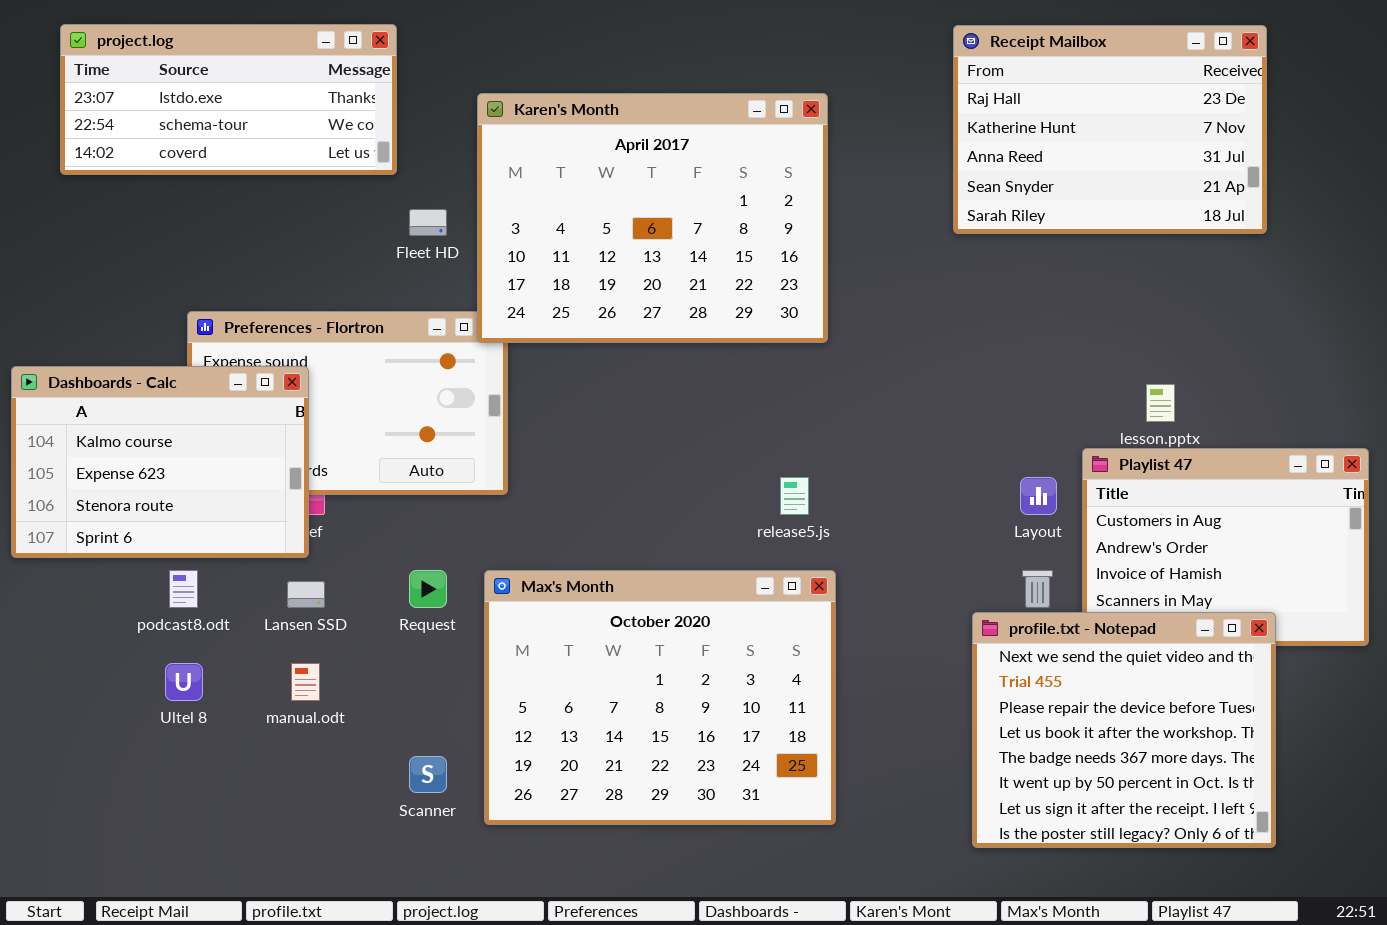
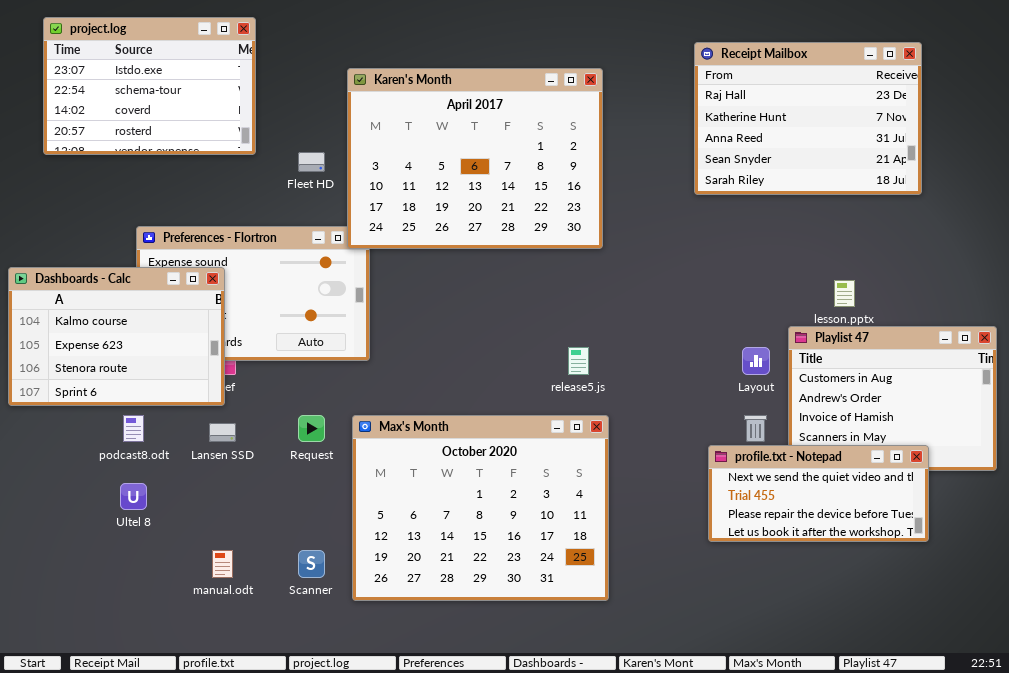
project.log: [60,24,397,175] -> [43,17,256,155], resized
Receipt Mailbox: [953,25,1267,234] -> [694,42,922,195], moved
profile.txt - Notepad: [972,612,1276,848] -> [708,445,929,542], resized
manual.odt: [291,663,320,701] -> [212,550,233,578], moved

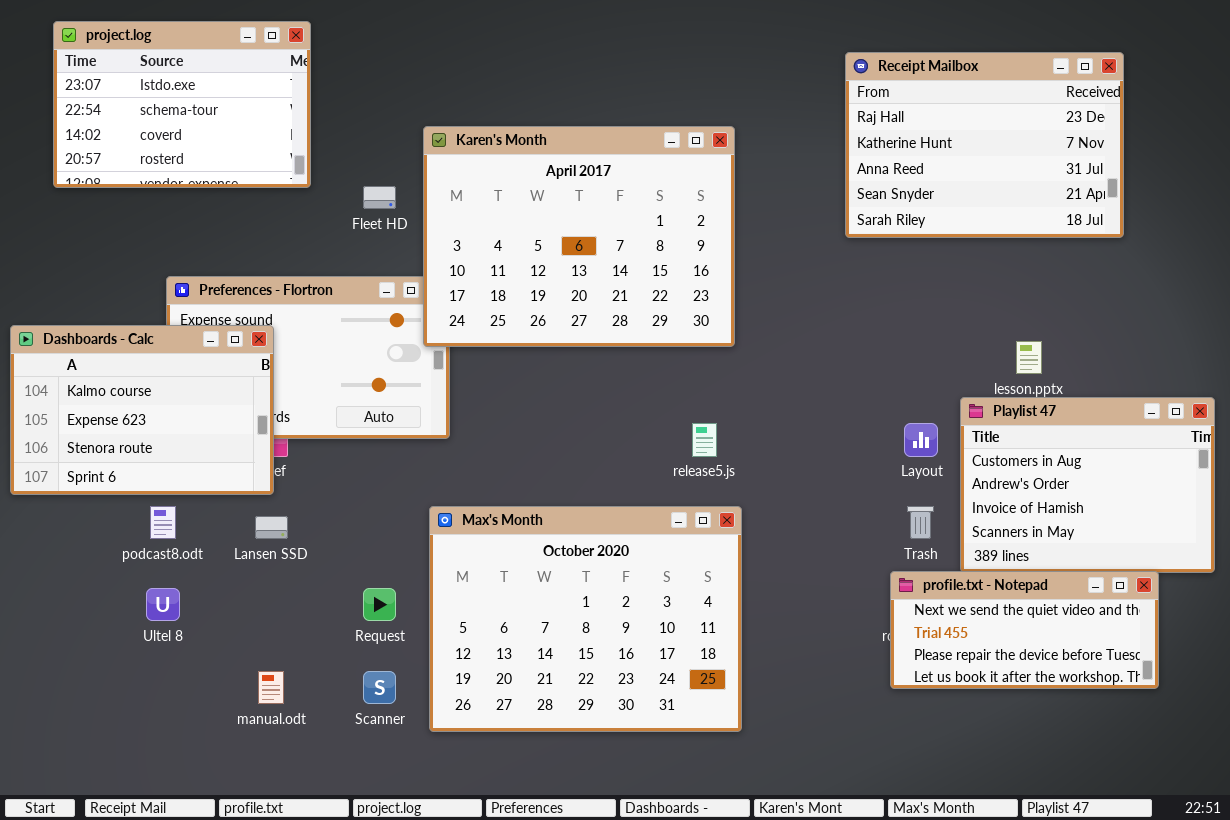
Karen's Month: [347,68,603,249] -> [423,126,735,347], moved
Request: [298,415,325,442] -> [363,588,396,621], moved
profile.txt - Notepad: [708,445,929,542] -> [890,571,1159,689], moved

